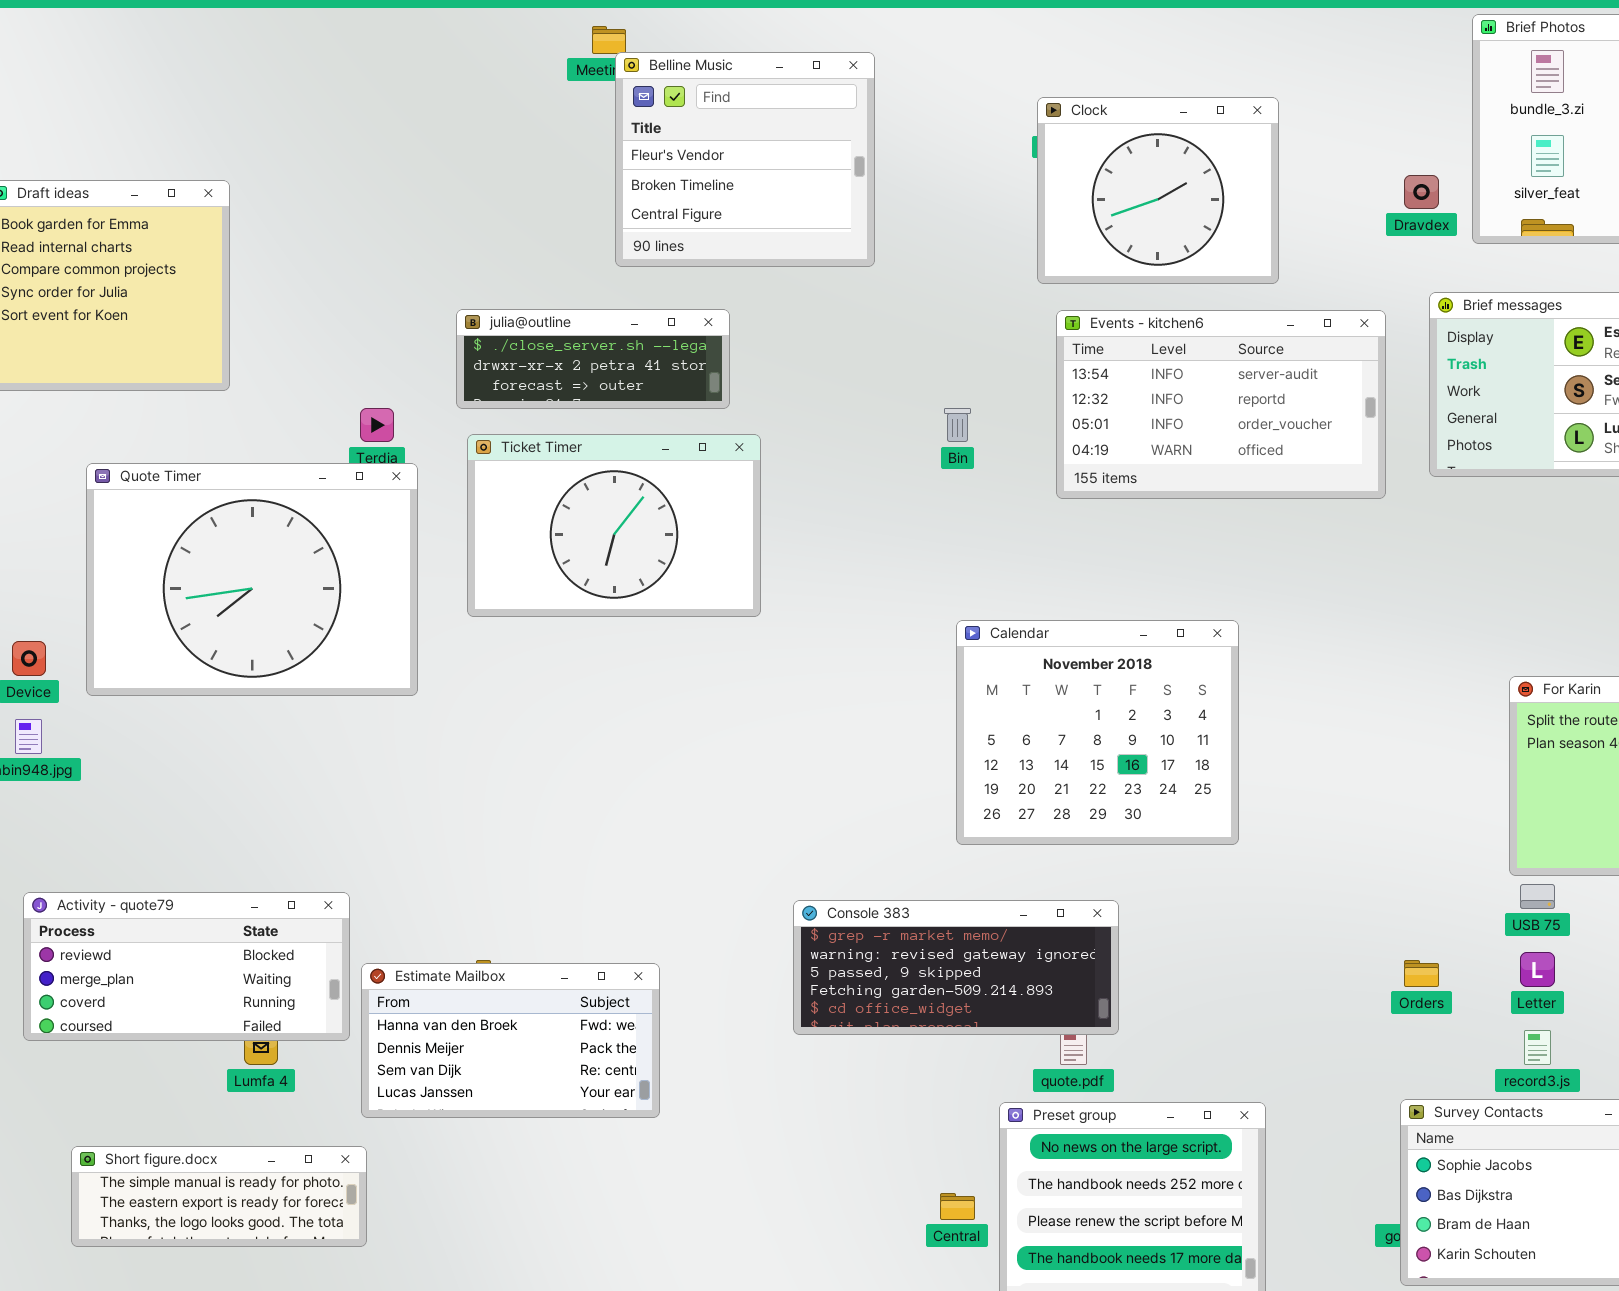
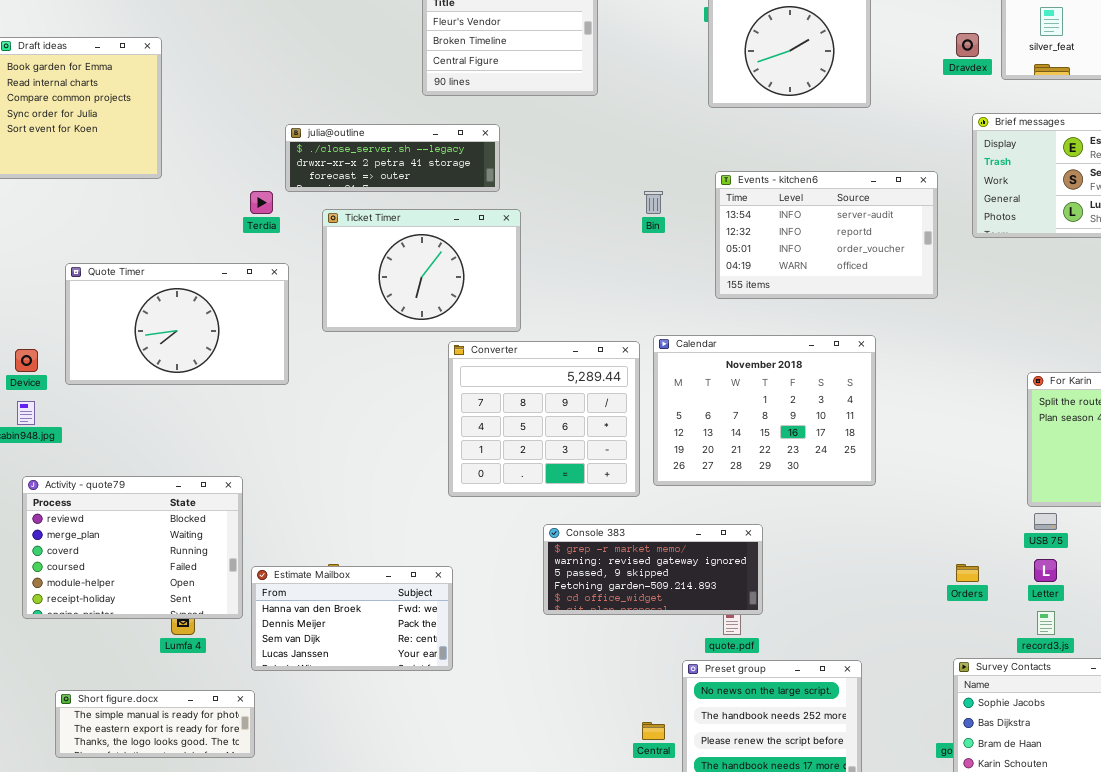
julia@outline: [456,309,730,409] -> [285,124,500,192], resized
Events - kitchen6: [1056,310,1386,499] -> [715,171,938,299], moved
Quote Timer: [86,463,418,696] -> [65,263,289,385], resized
Calendar: [956,620,1239,845] -> [653,335,876,486], resized
Converter: none -> [448,341,640,497], opened
Activity - quote79: [23,892,350,1041] -> [22,476,243,619], resized

